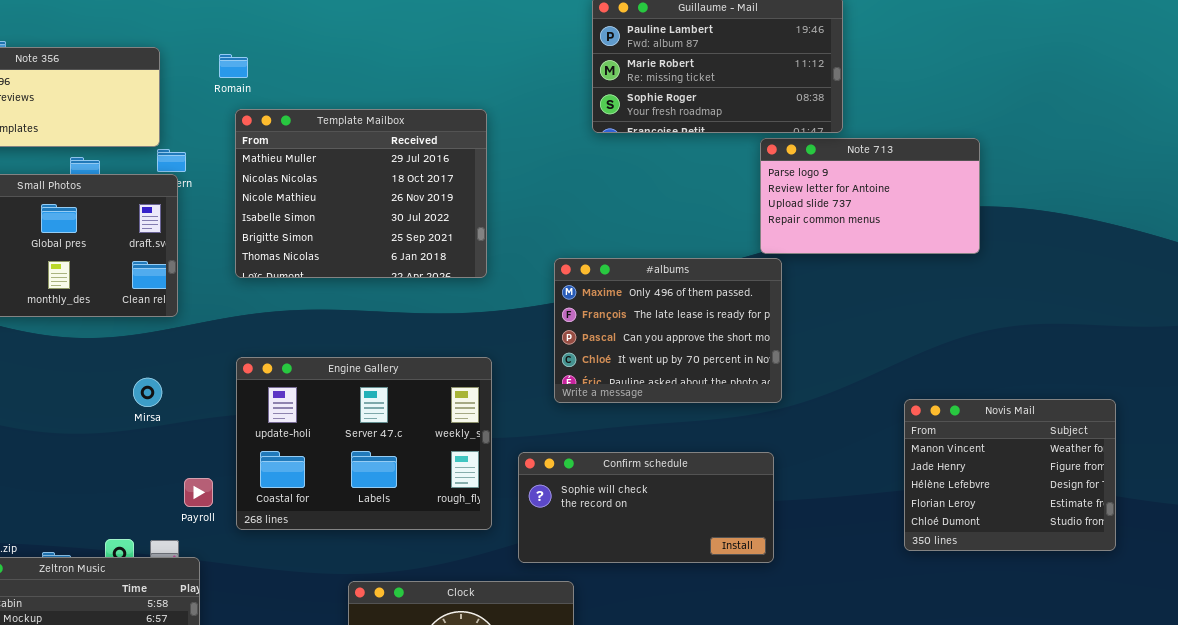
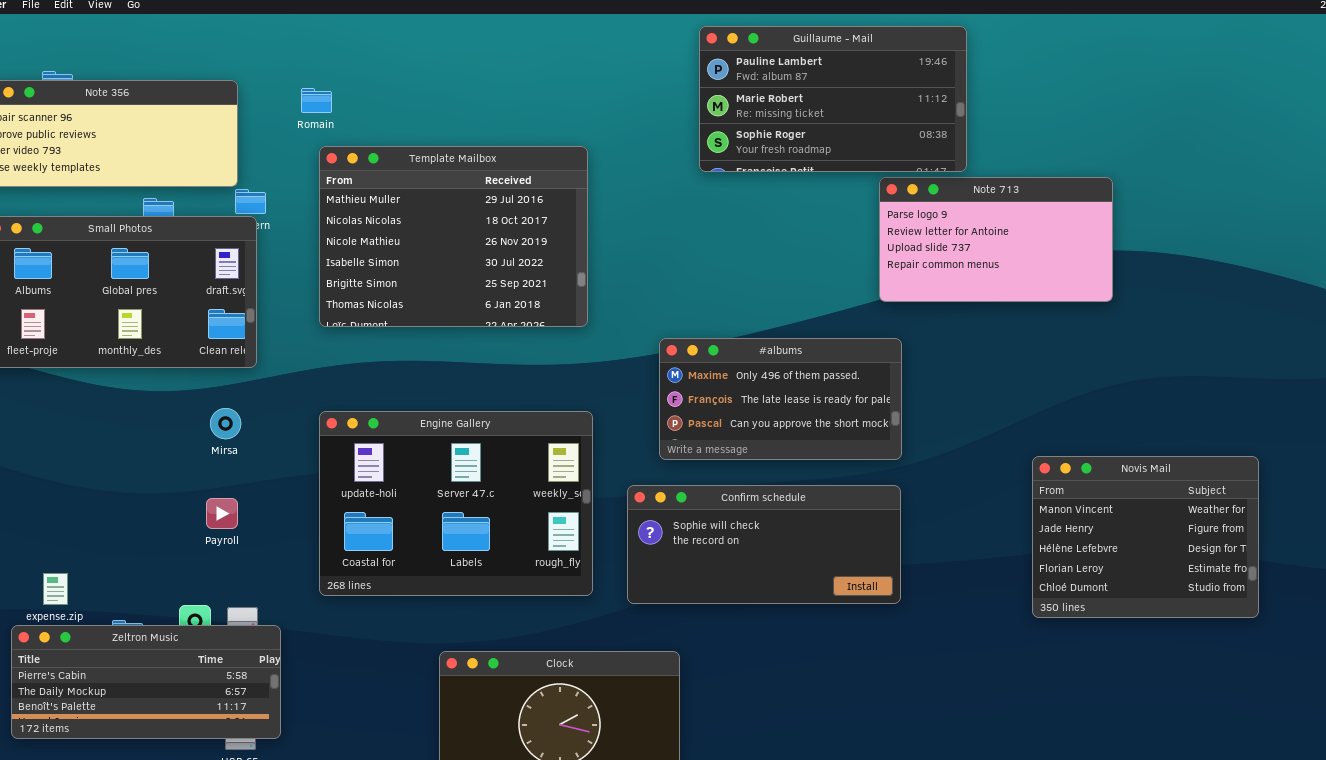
#albums: [554,258,782,403] -> [659,338,902,460], resized
Mirsa: [133,378,162,407] -> [210,408,241,439], moved
Confirm schedule: [518,452,774,563] -> [627,485,901,604], moved
Payroll: [184,478,213,507] -> [206,498,238,529], moved

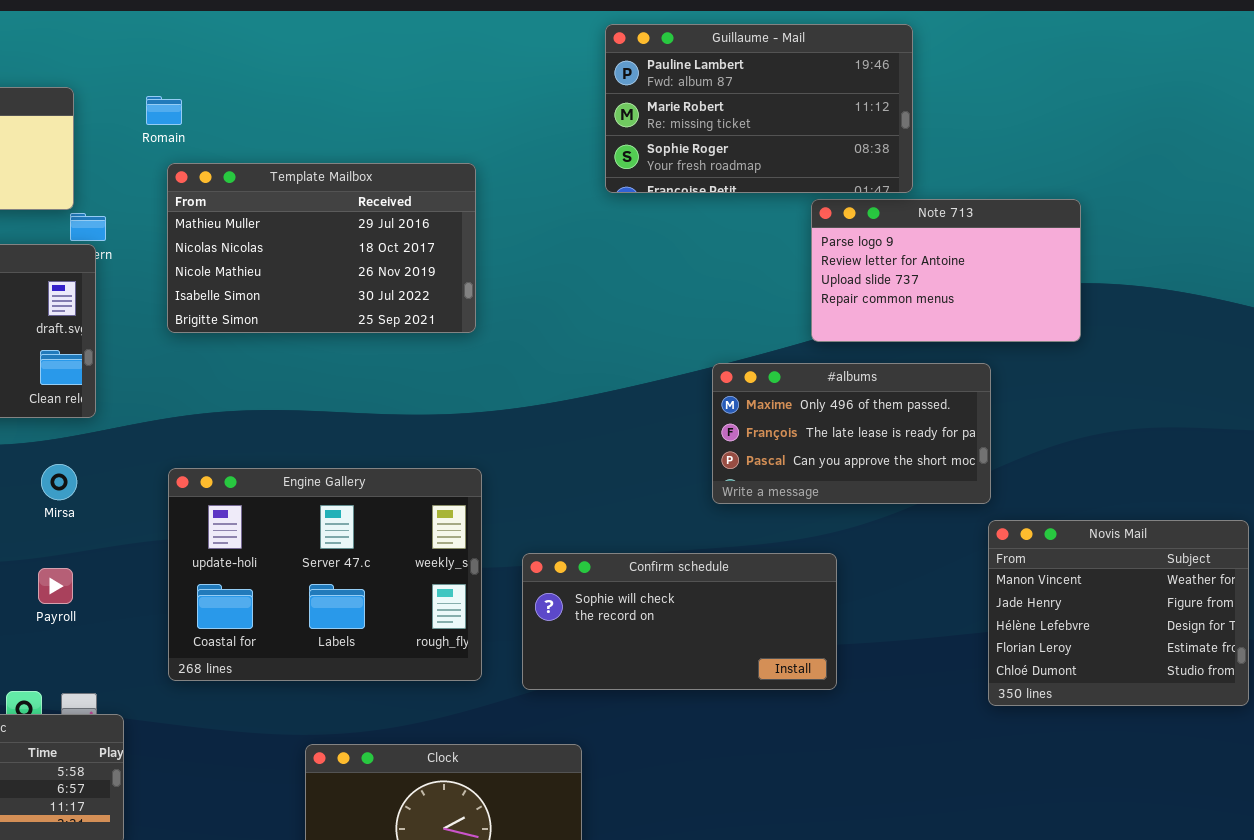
Template Mailbox: [319,146,588,327] -> [167,163,476,333], resized
#albums: [659,338,902,460] -> [712,363,991,504], moved

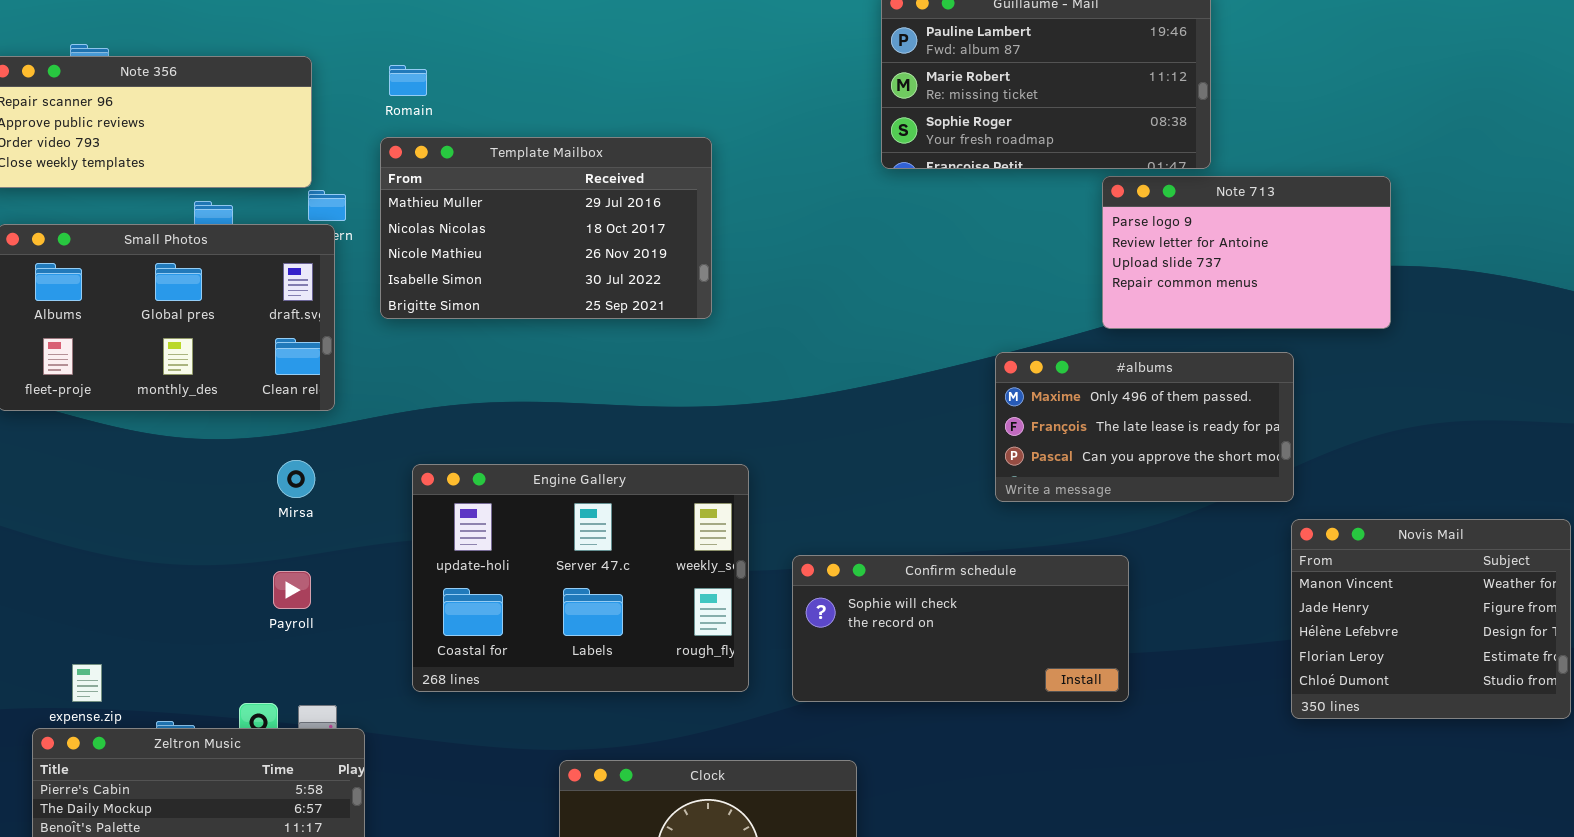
Template Mailbox: [167,163,476,333] -> [380,137,712,319], moved

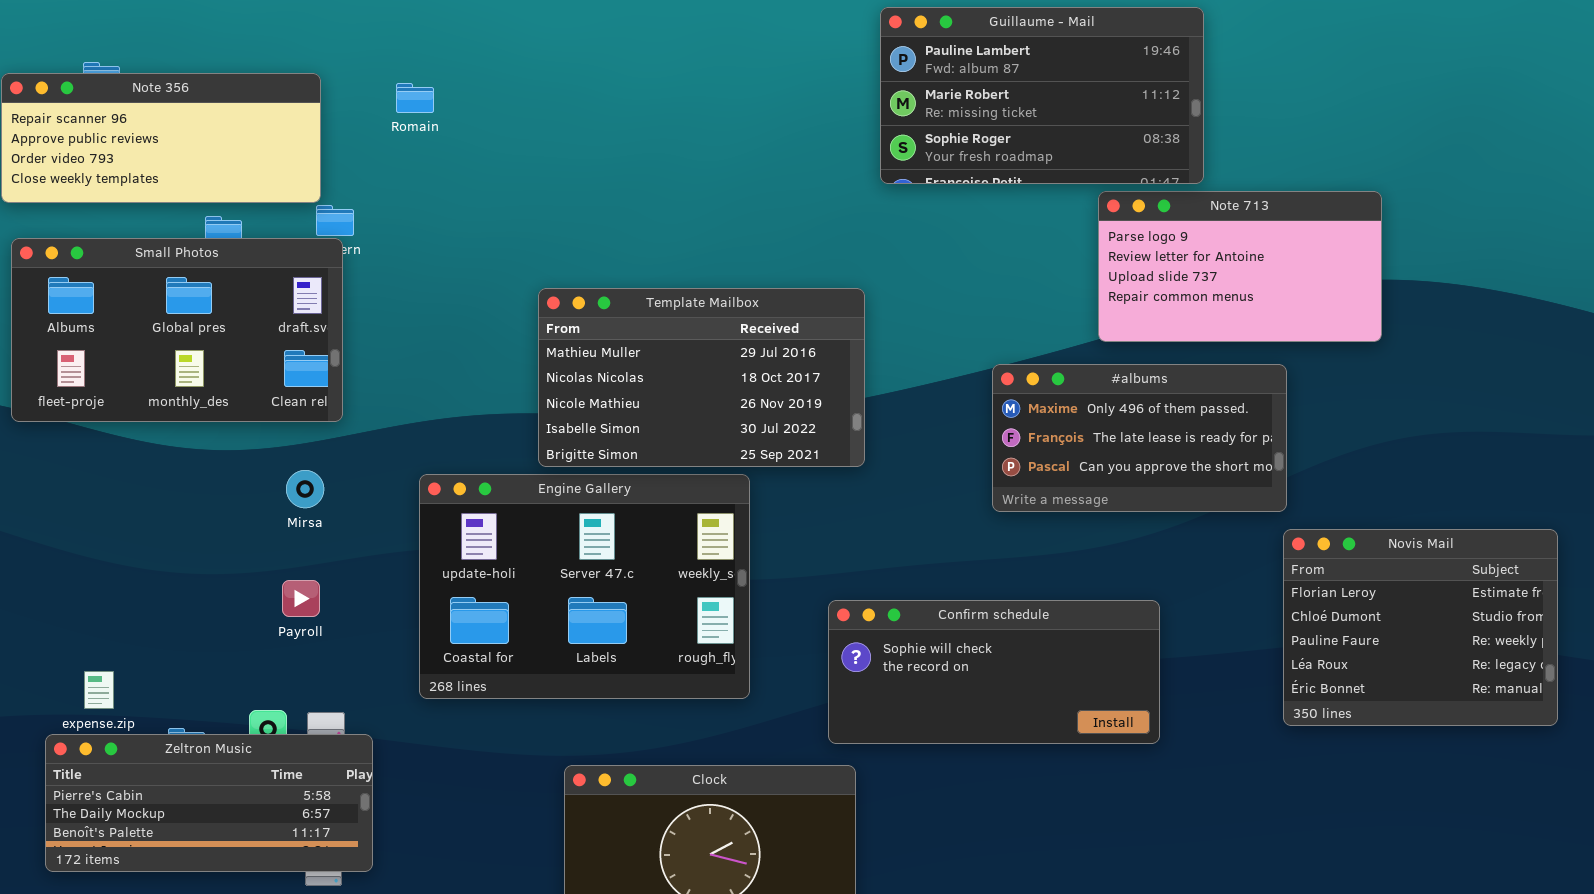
Template Mailbox: [380,137,712,319] -> [538,288,865,467], moved
Novis Mail: [1291,519,1571,719] -> [1283,529,1558,726], scrolled down 3 rows
Confirm schedule: [792,555,1129,702] -> [828,600,1160,744], moved

